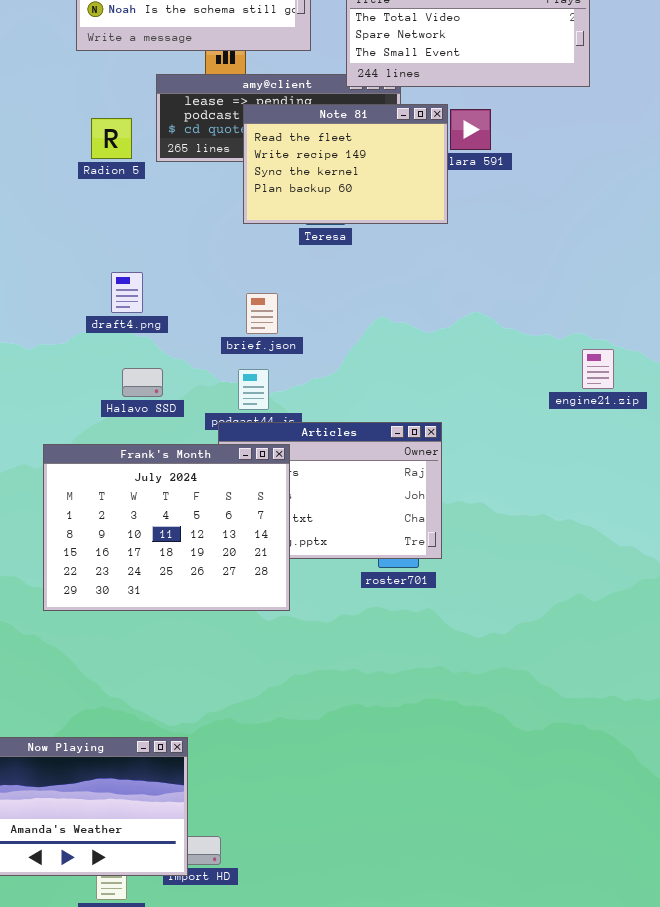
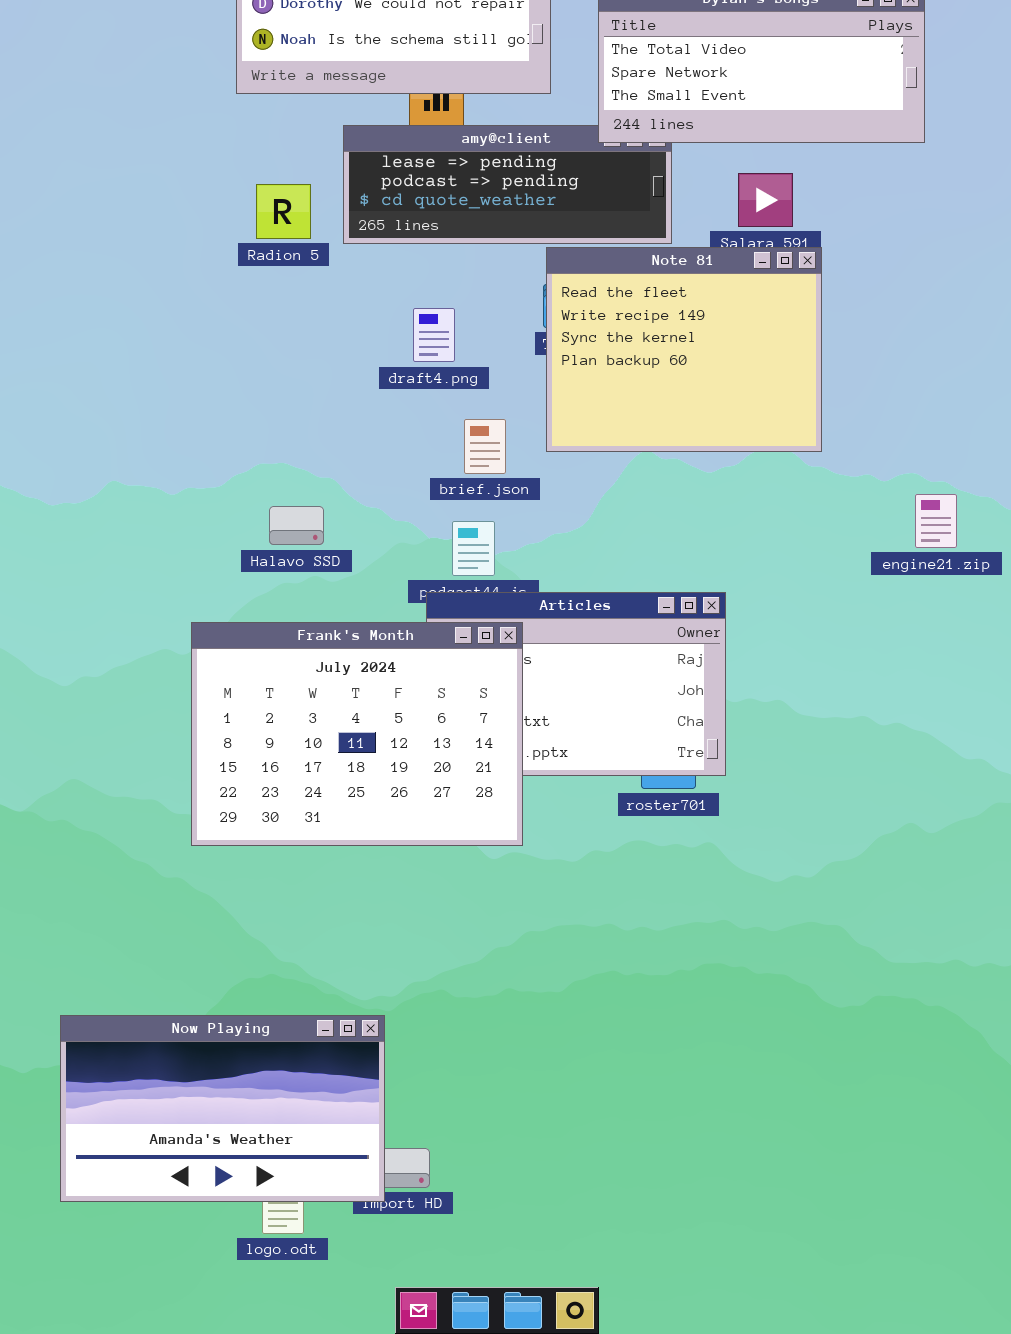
Note 81: [243,104,448,224] -> [546,247,822,452], moved, resized
draft4.png: [111,272,143,313] -> [413,308,455,362], moved
Halavo SSD: [122,368,163,397] -> [269,506,324,545], moved

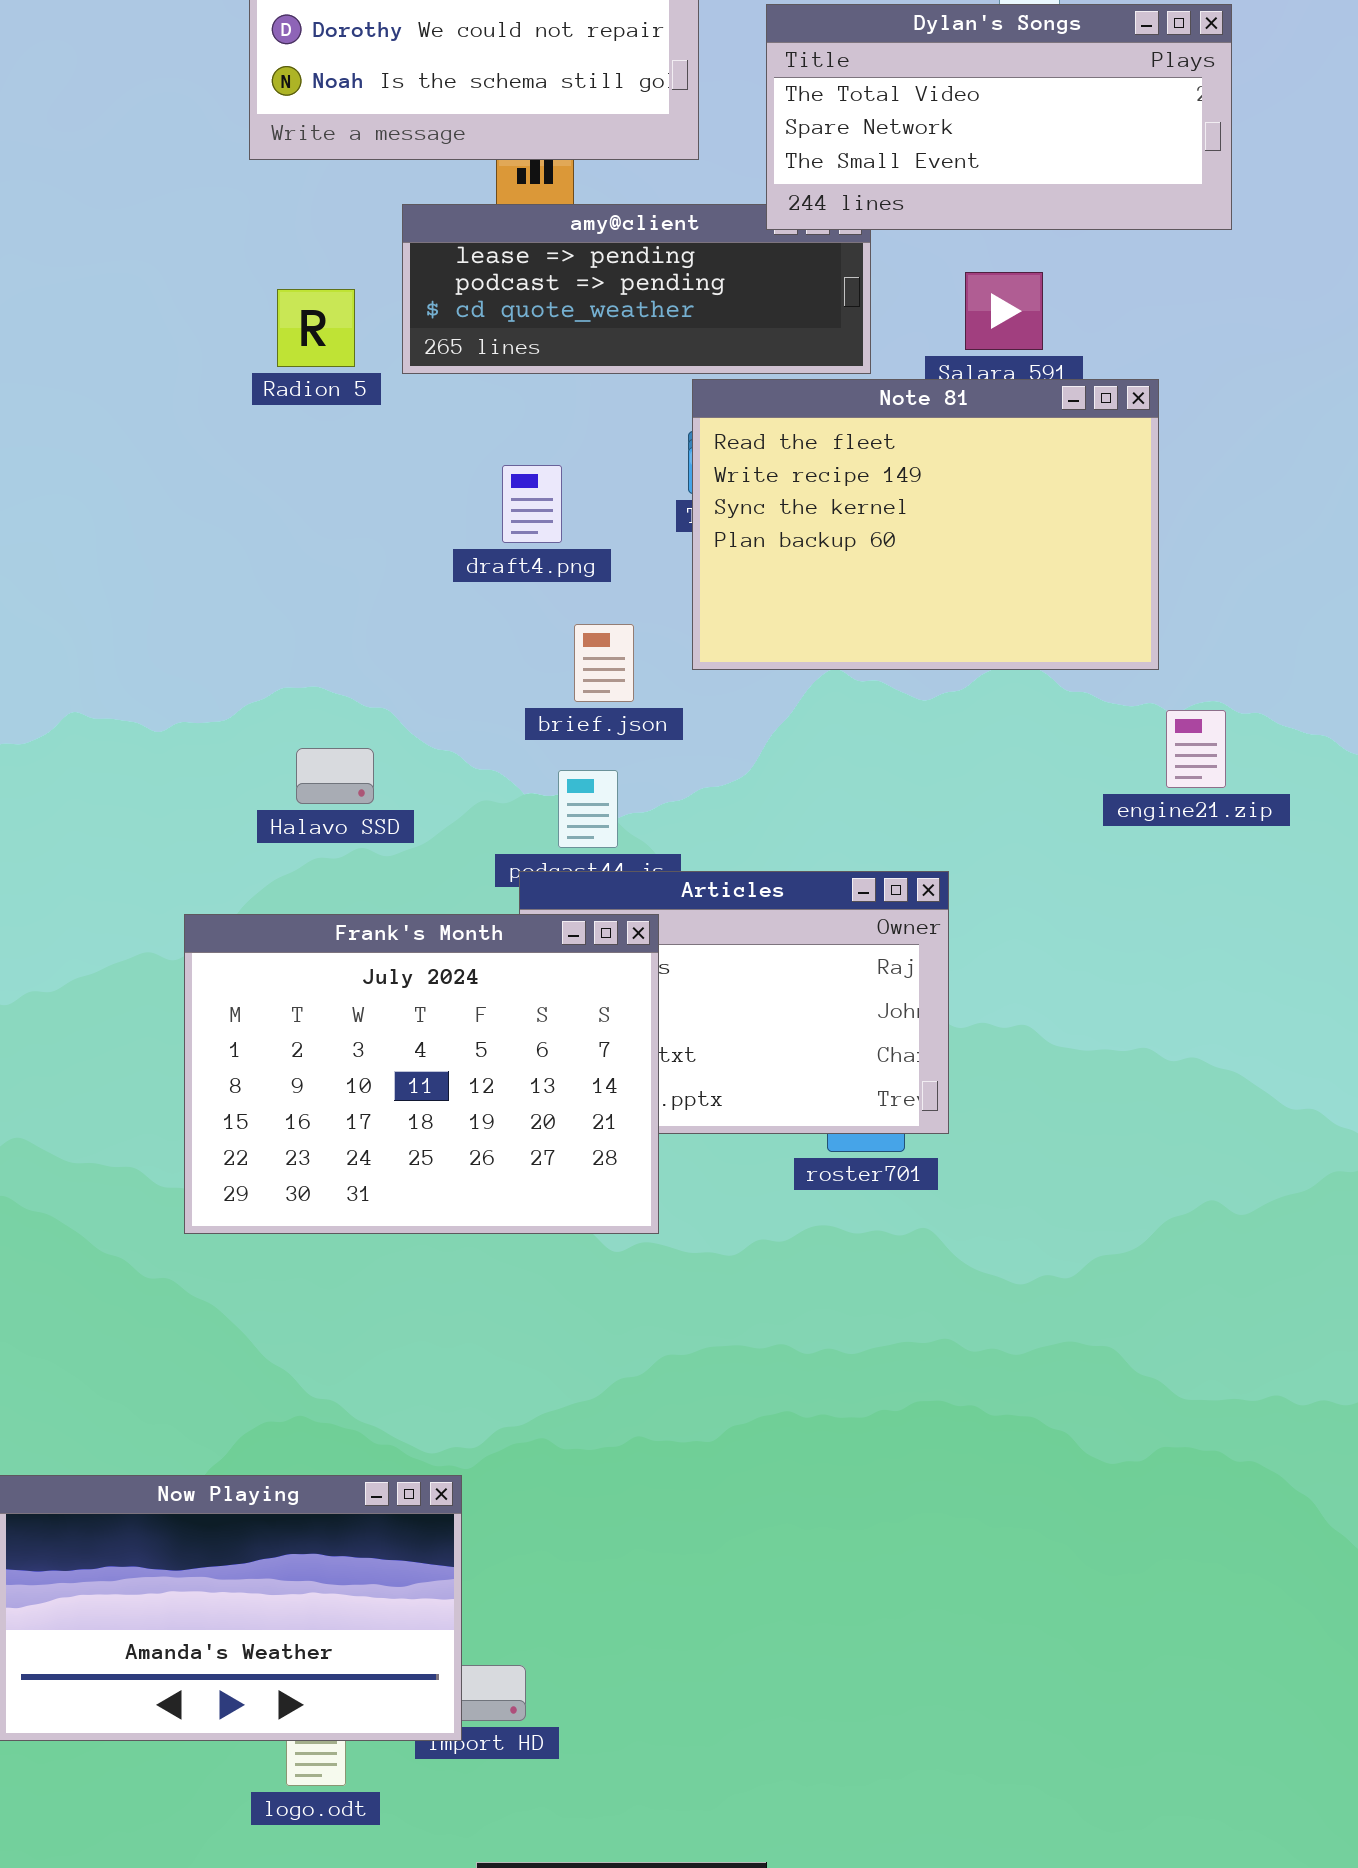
Note 81: [546,247,822,452] -> [692,379,1159,670], resized
engine21.zip: [915,494,957,548] -> [1166,710,1226,788], moved

